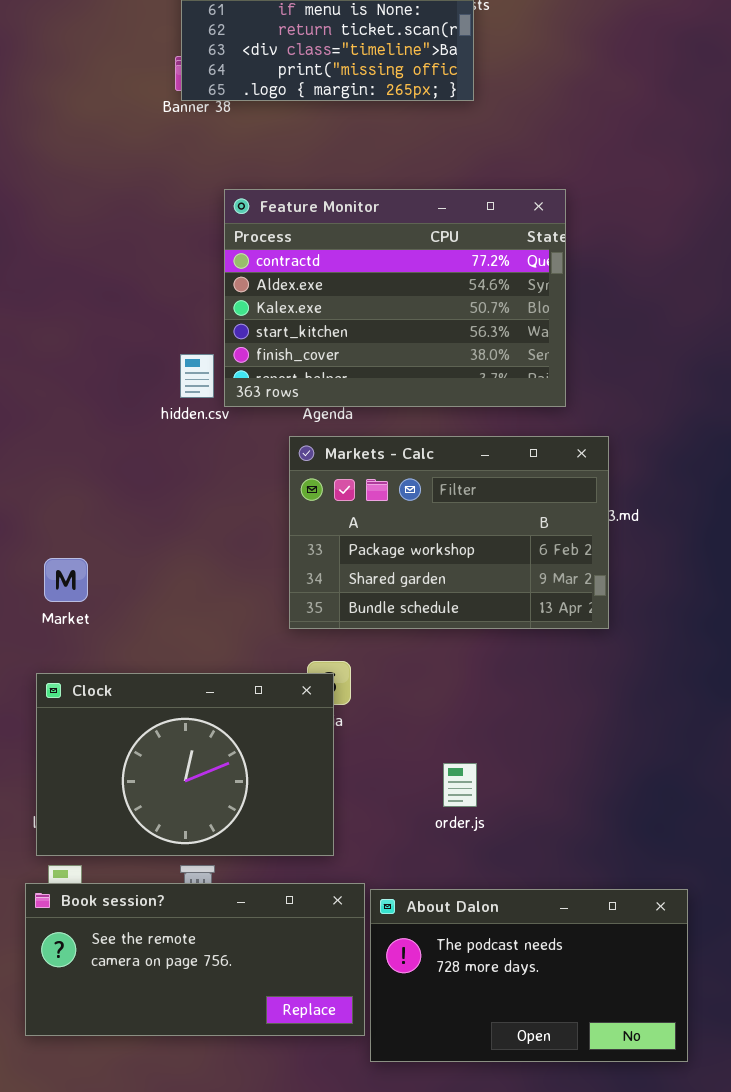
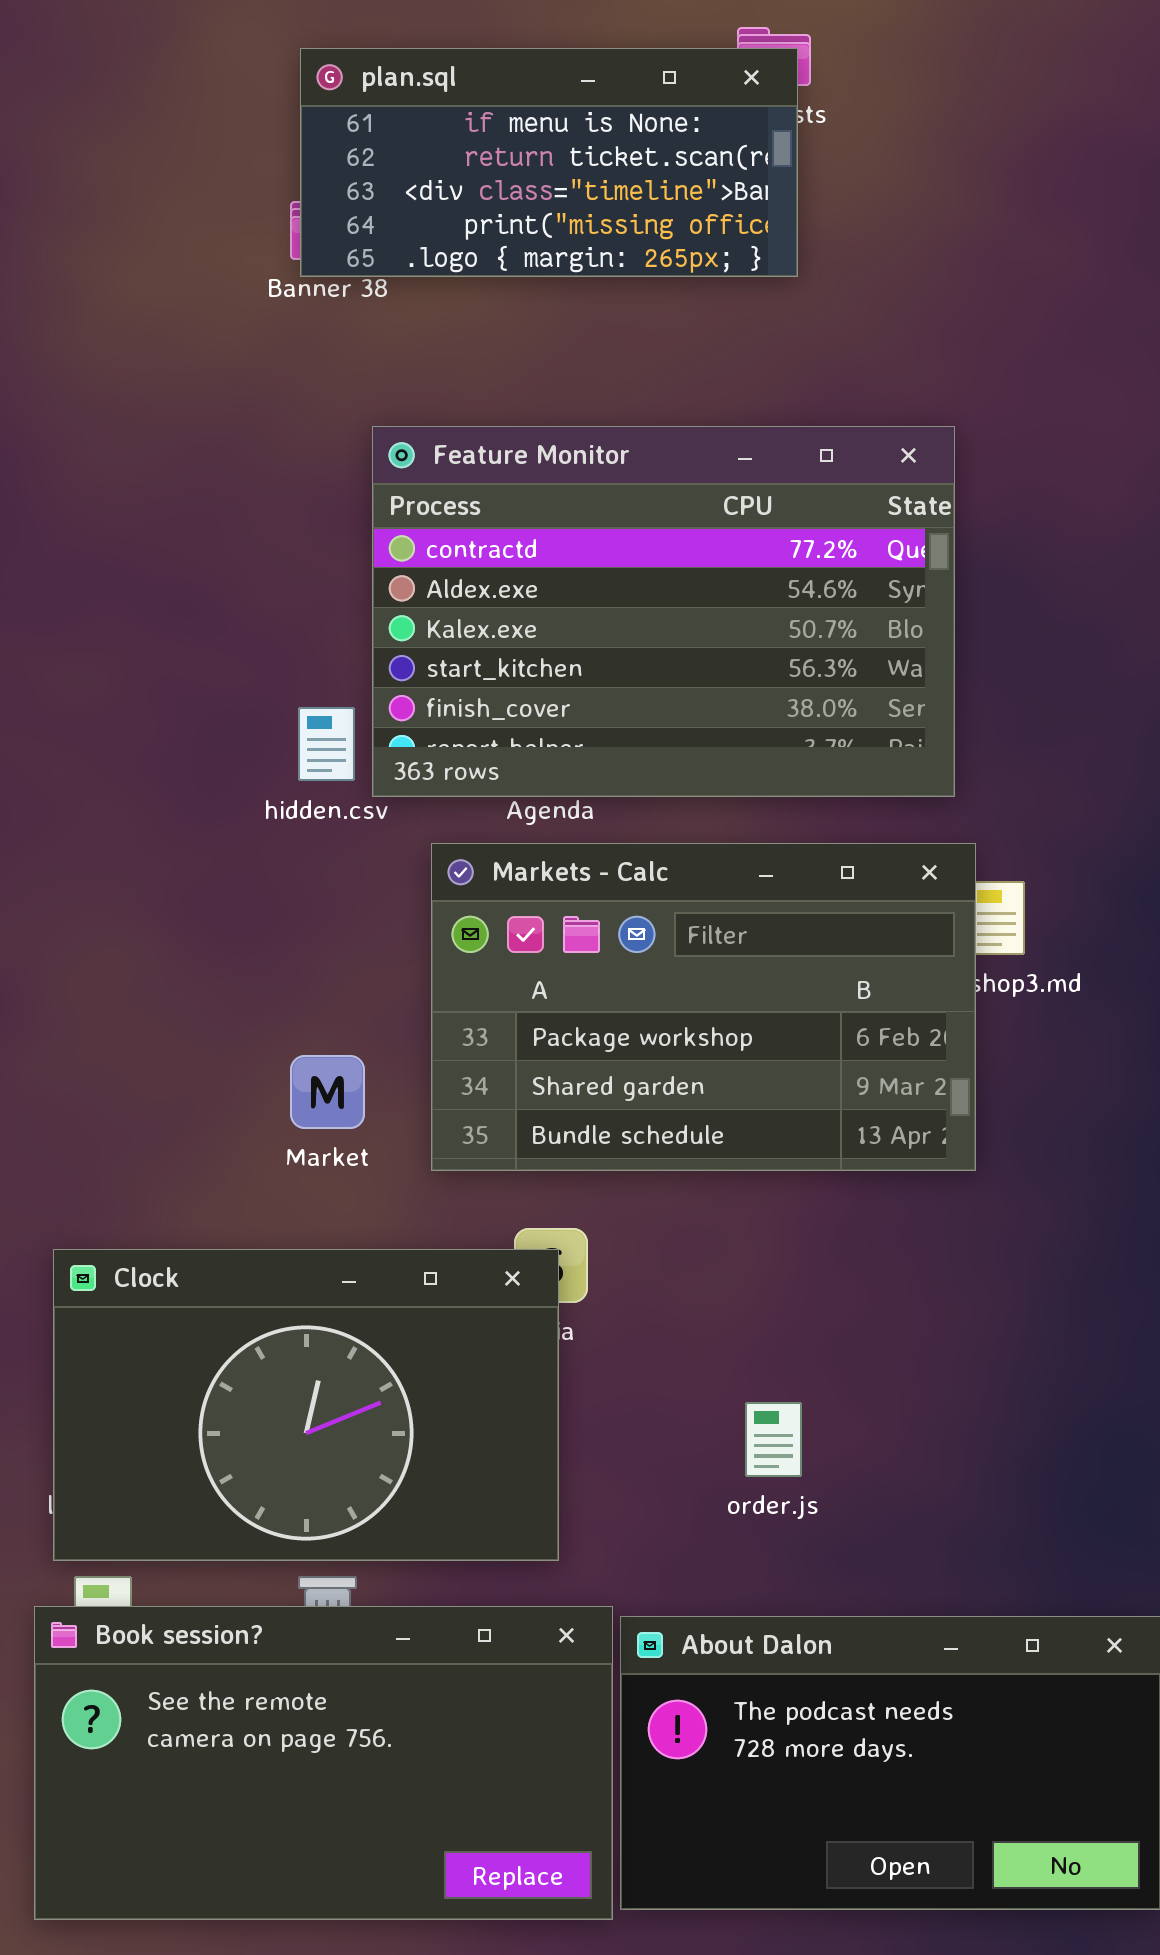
Markets - Calc: [289,436,609,629] -> [431,843,976,1171], moved
Market: [44,558,88,602] -> [290,1055,365,1129], moved
Book session?: [25,883,365,1036] -> [34,1606,613,1920], resized

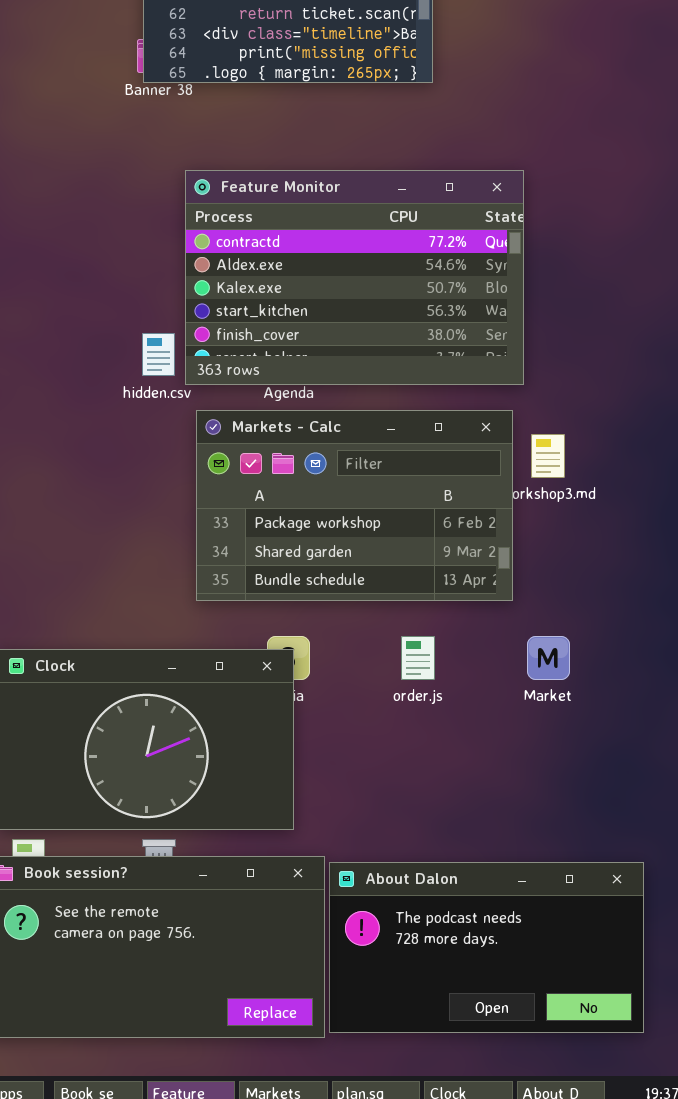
Markets - Calc: [431,843,976,1171] -> [196,410,513,601], moved
Market: [290,1055,365,1129] -> [527,636,570,680], moved
order.js: [745,1402,802,1477] -> [401,636,435,680], moved

